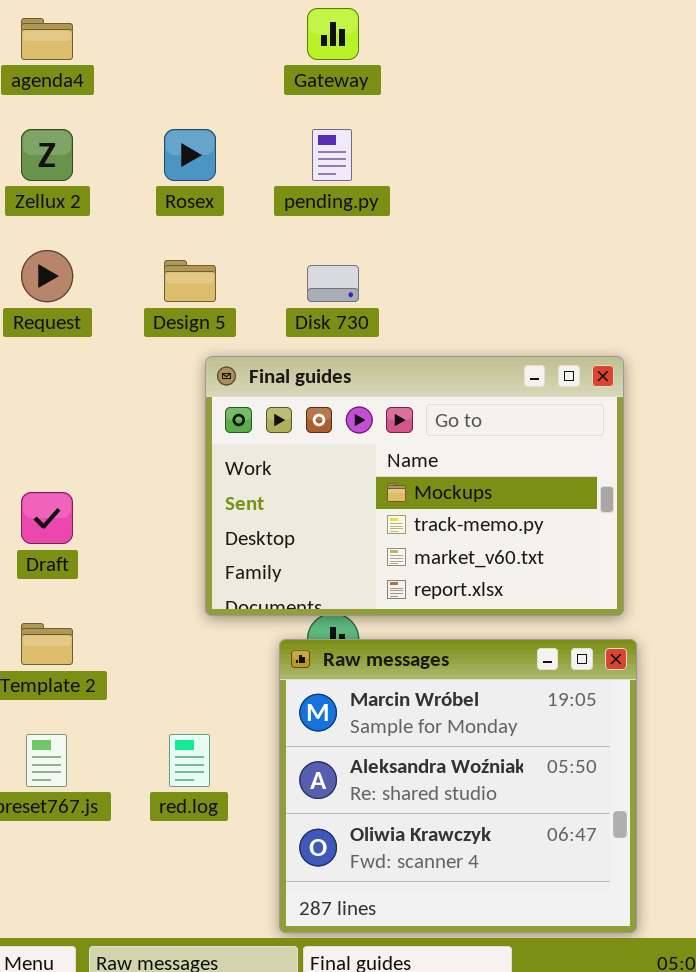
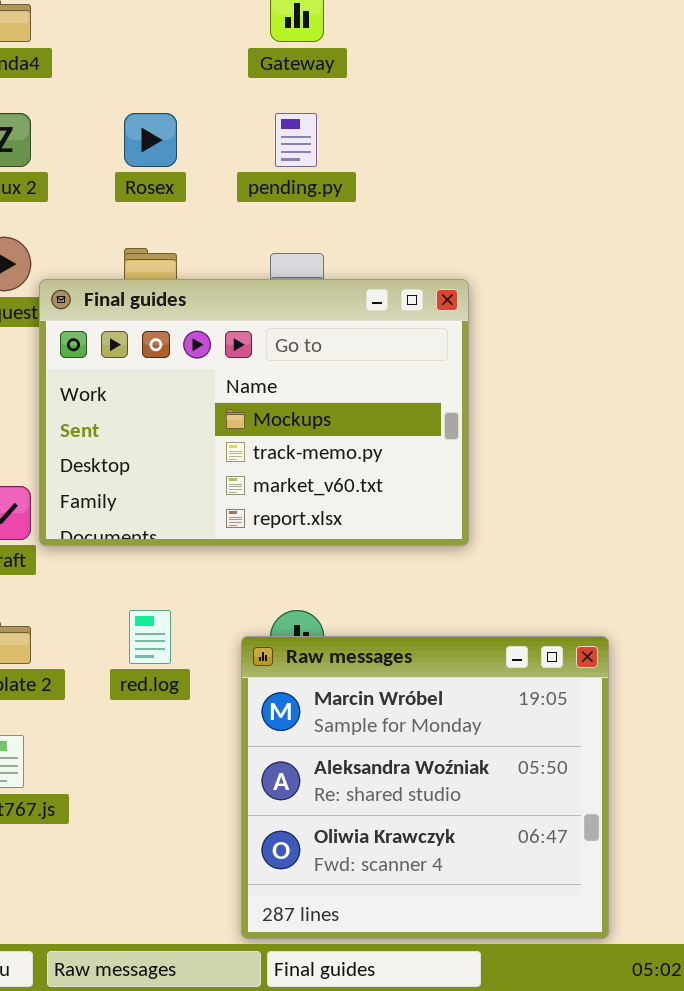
Final guides: [205,356,624,616] -> [39,279,469,546], moved
red.log: [169,734,210,787] -> [129,610,171,664], moved

